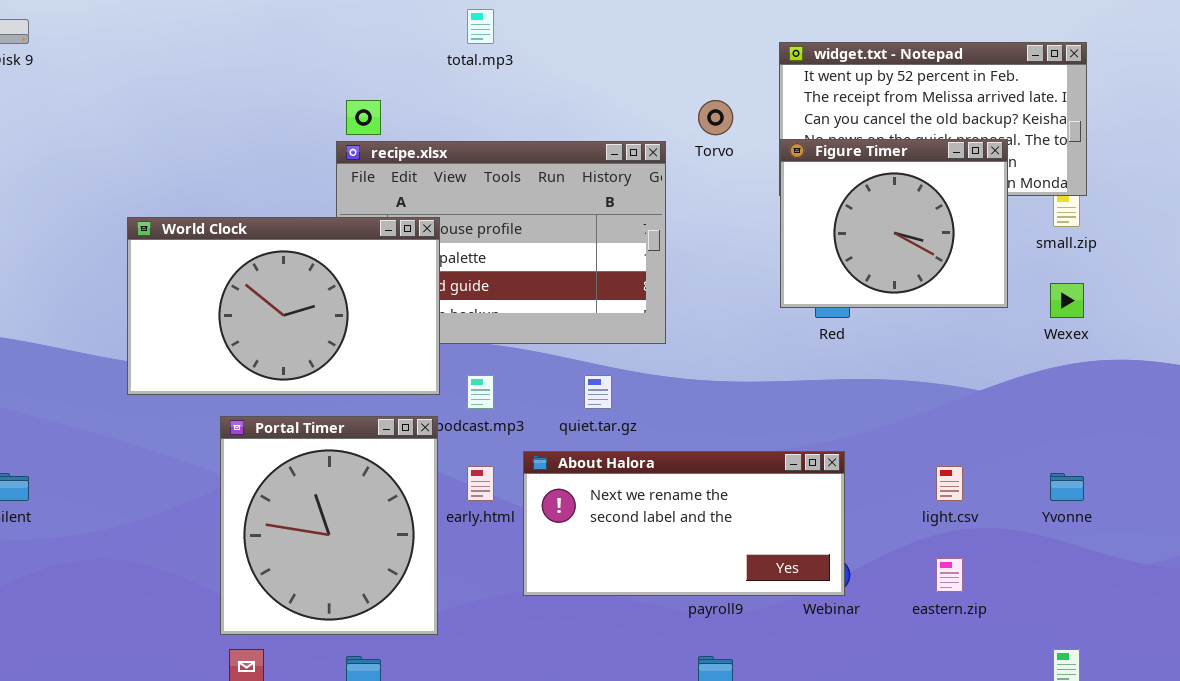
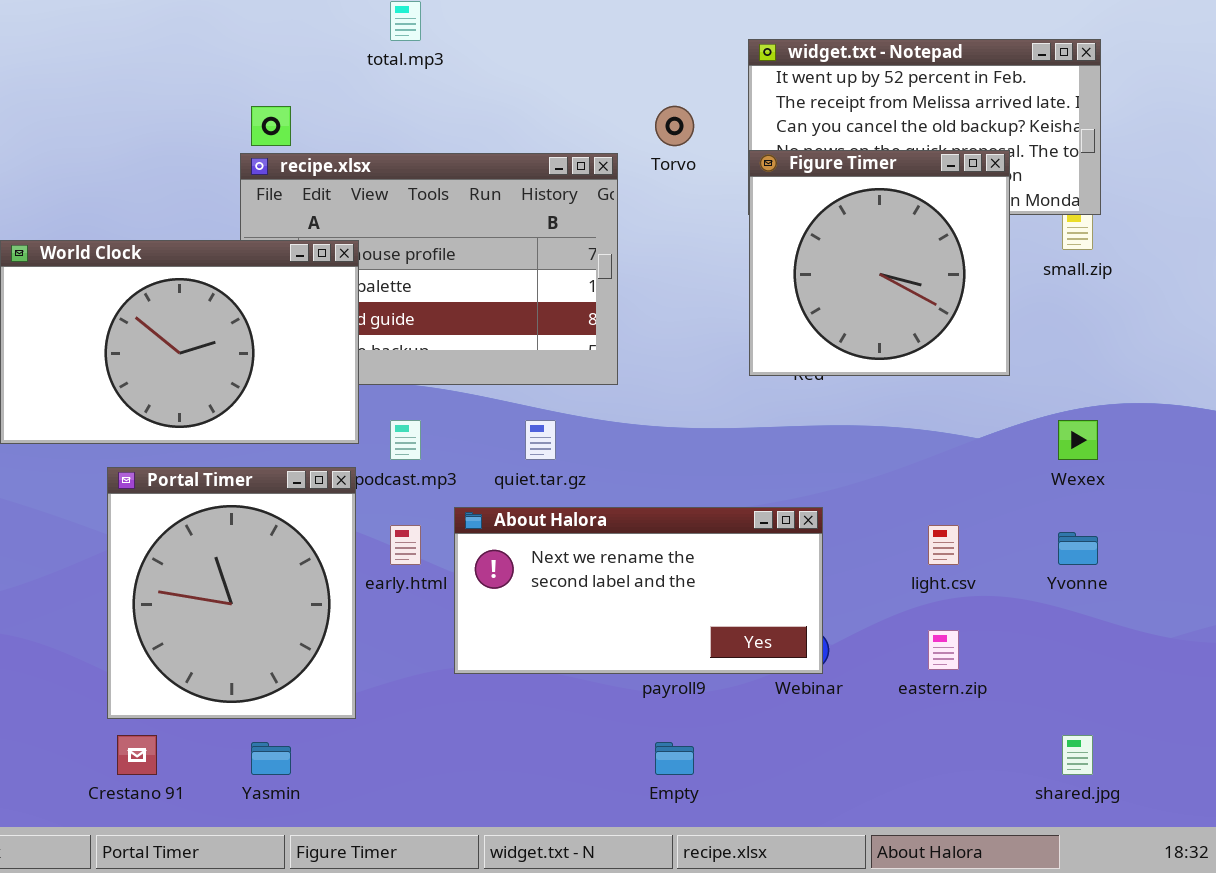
Figure Timer: [780,139,1008,308] -> [749,150,1010,376], resized
Wexex: [1050,283,1084,318] -> [1058,420,1098,460], moved

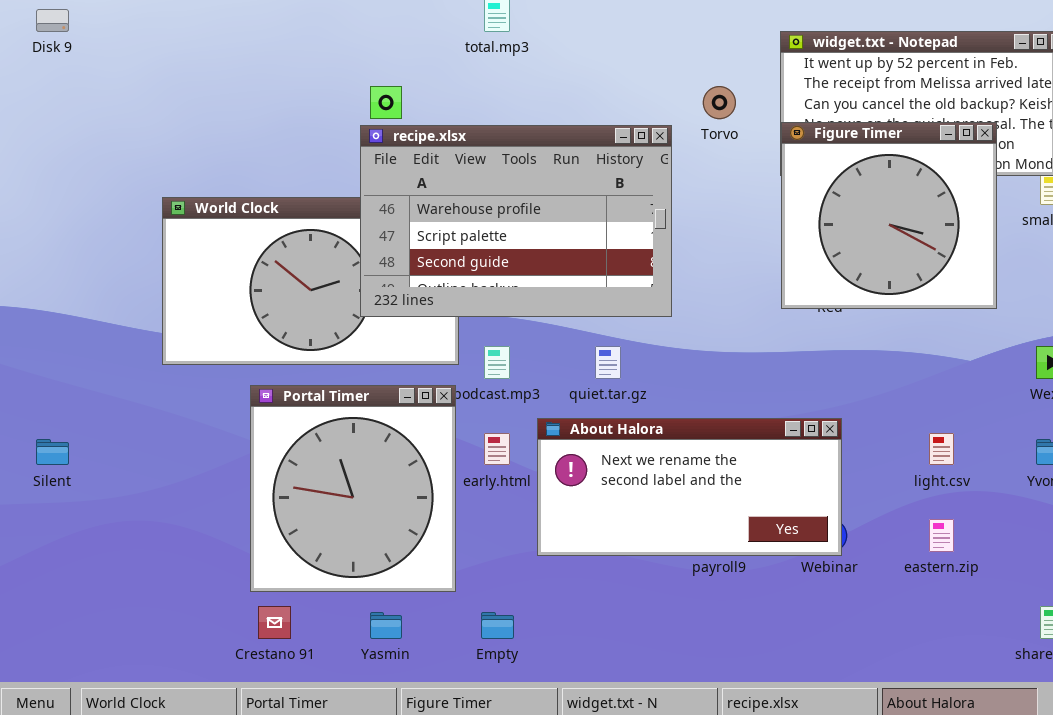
recipe.xlsx: [240,153,618,385] -> [360,125,672,317], raised
Empty: [655,742,694,775] -> [481,612,514,639], moved

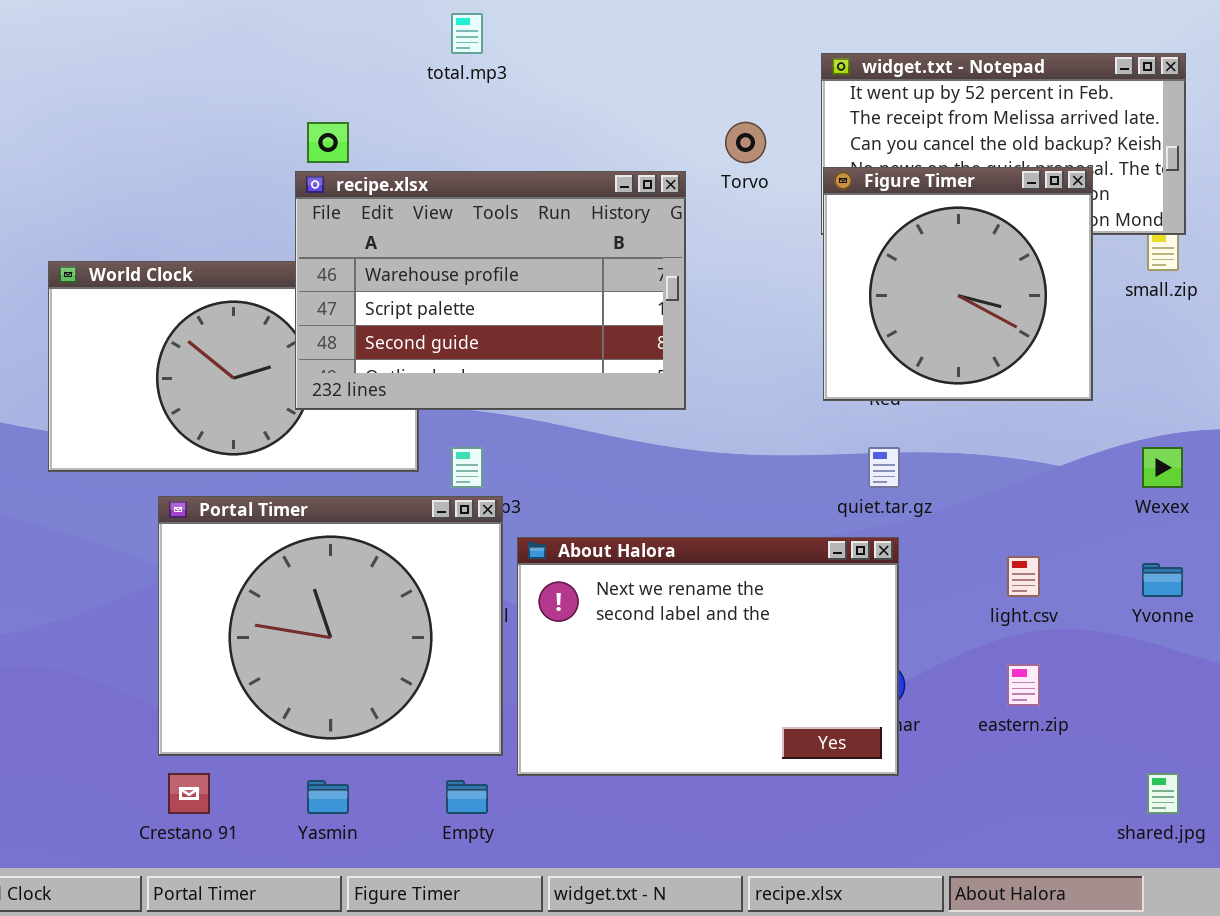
quiet.tar.gz: [595,346,621,379] -> [868,447,900,488], moved
Portal Timer: [250,385,456,592] -> [158,496,503,756], resized
About Halora: [537,418,842,556] -> [517,537,899,776], resized

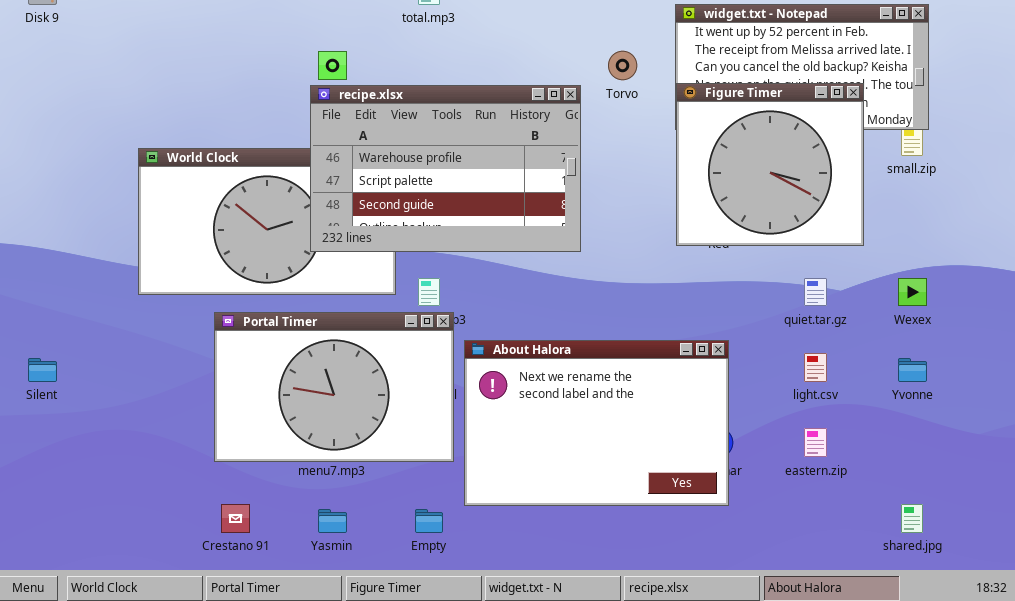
quiet.tar.gz: [868,447,900,488] -> [804,278,827,306], moved
Portal Timer: [158,496,503,756] -> [214,312,454,462], resized

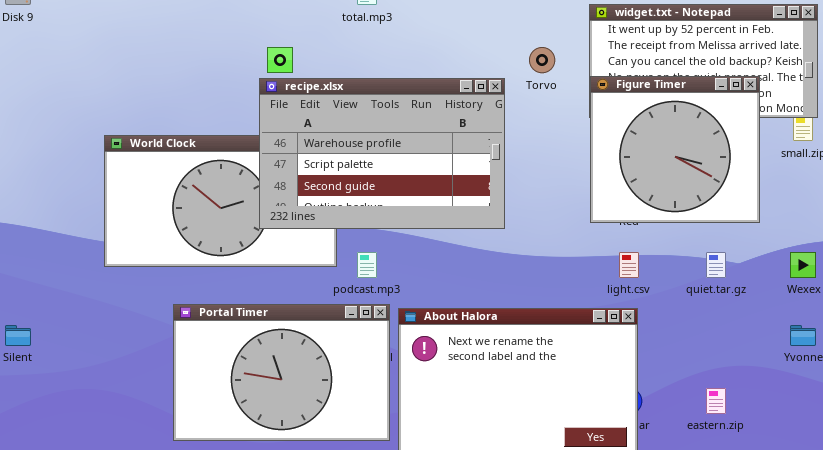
Portal Timer: [214,312,454,462] -> [173,304,390,441], moved
light.csv: [804,353,827,382] -> [619,252,639,278], moved

